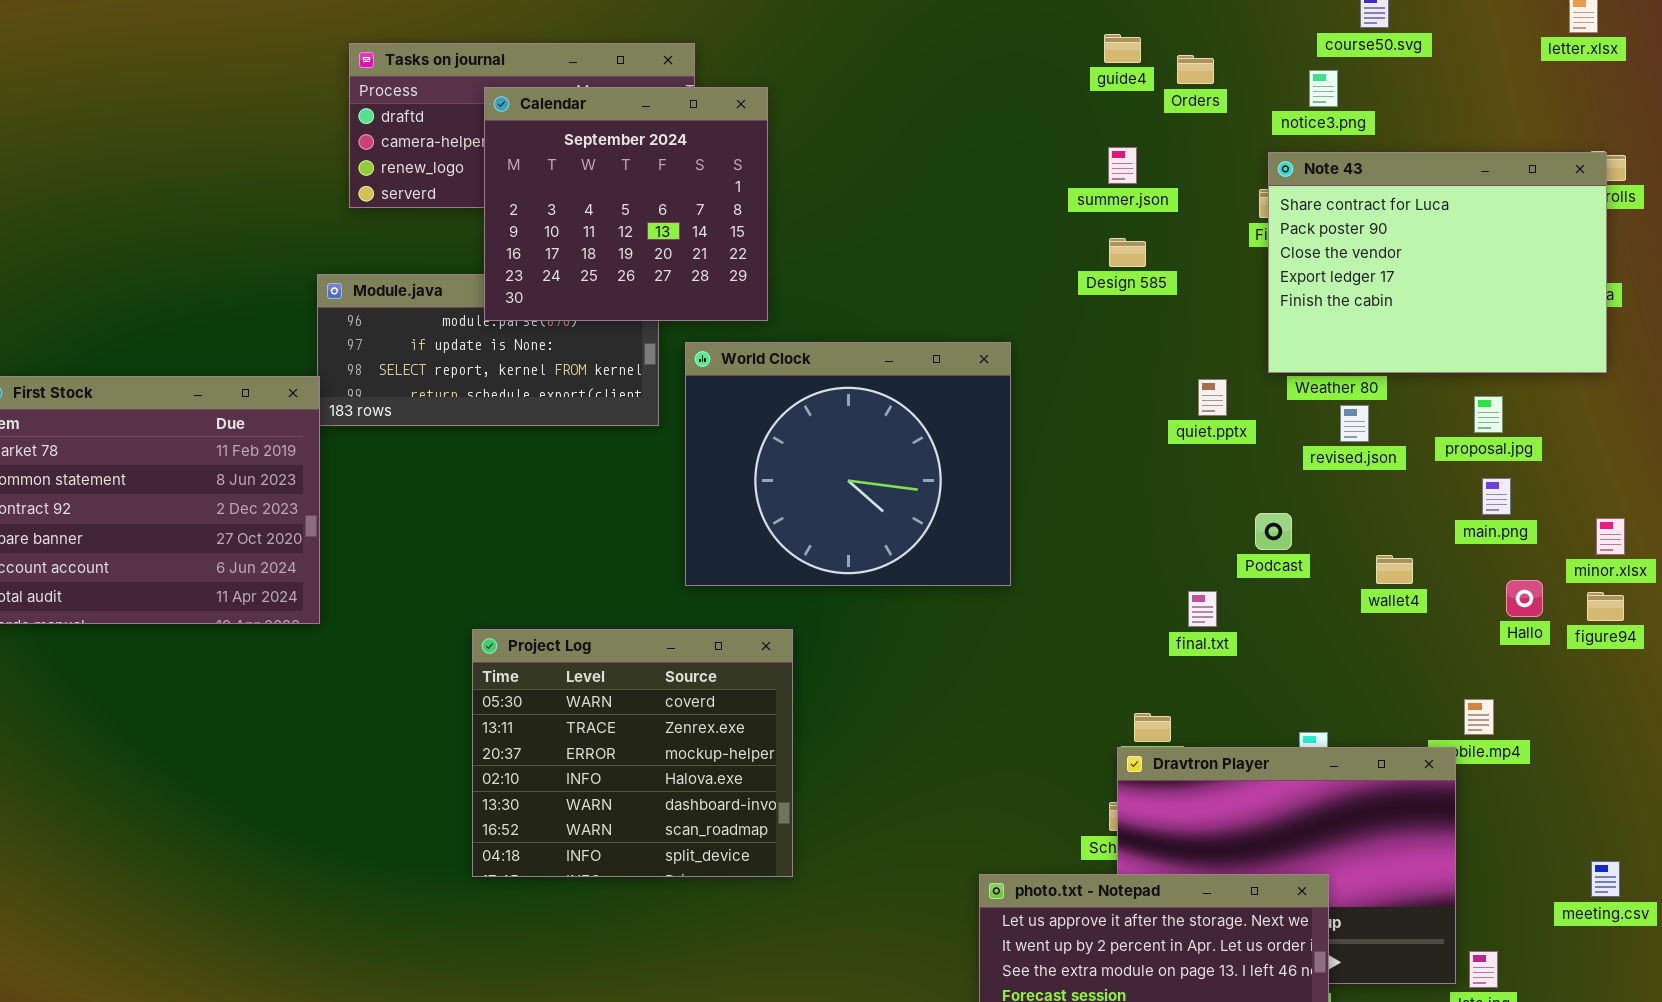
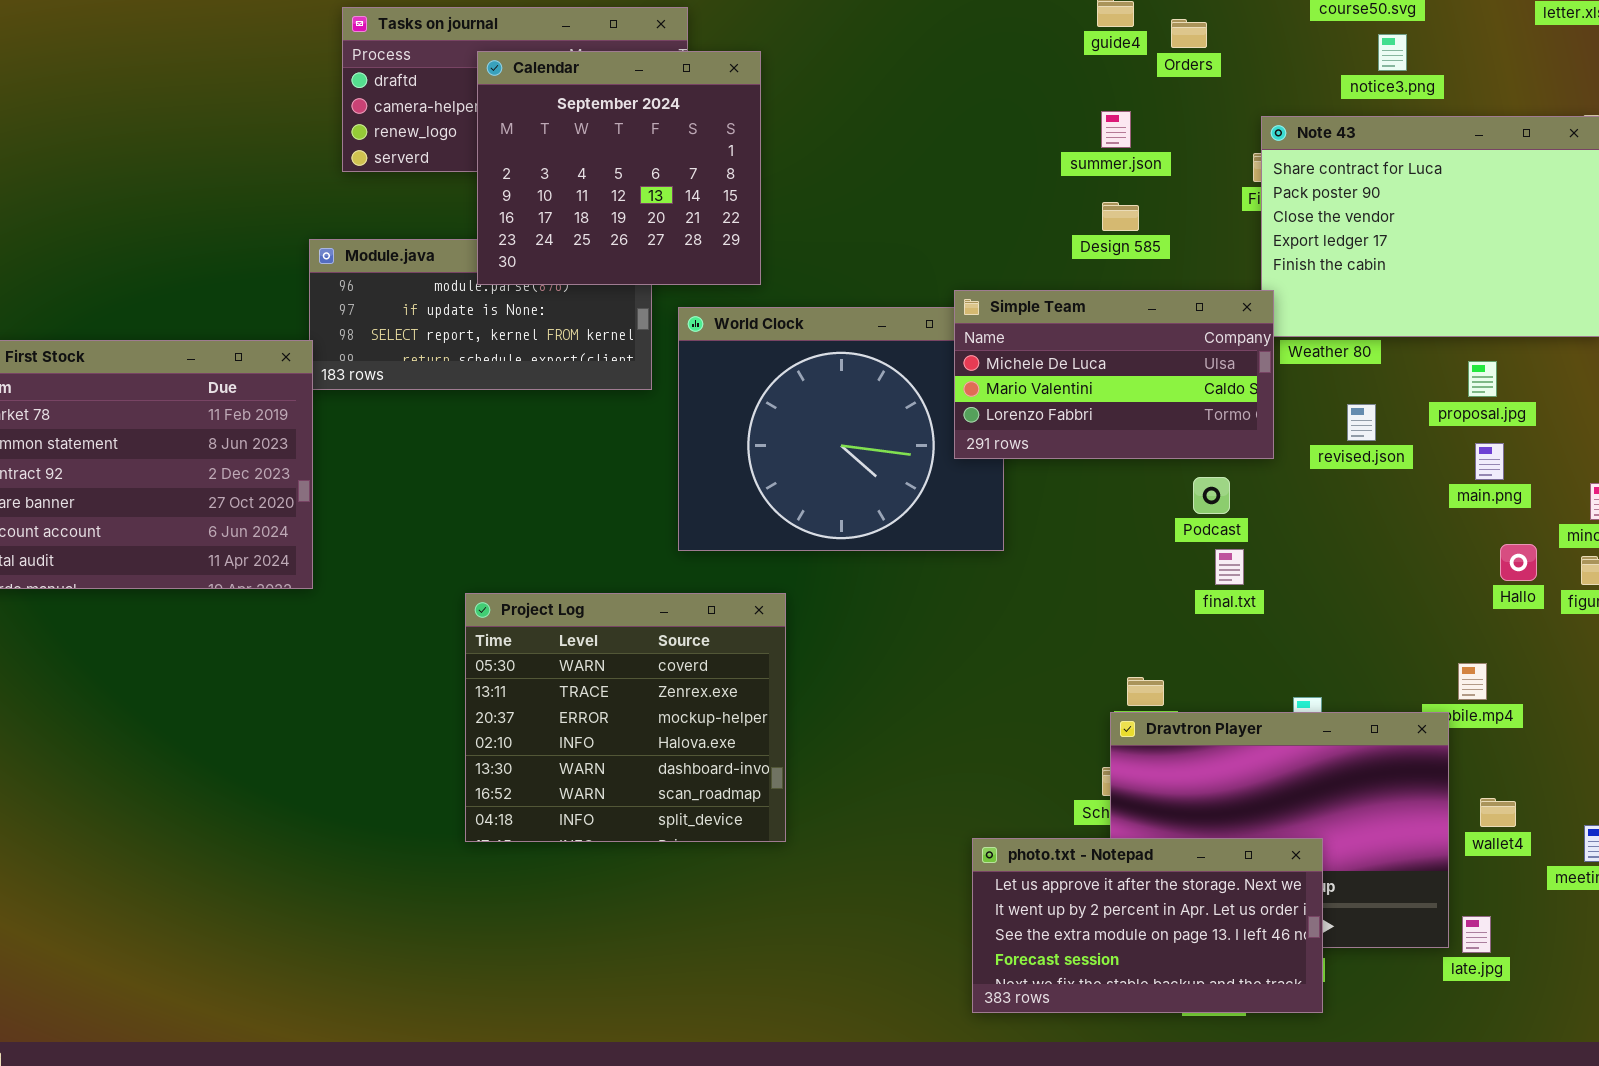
notice3.png: [1309,70,1338,107] -> [1378,34,1407,71], moved
Simple Team: none -> [954,290,1274,459], opened
revised.json: [1340,405,1369,442] -> [1347,404,1376,441], moved
Podcast: [1255,513,1292,550] -> [1193,477,1230,514], moved
wallet4: [1376,555,1413,584] -> [1480,798,1516,827], moved
final.txt: [1188,591,1217,627] -> [1215,549,1244,585], moved

